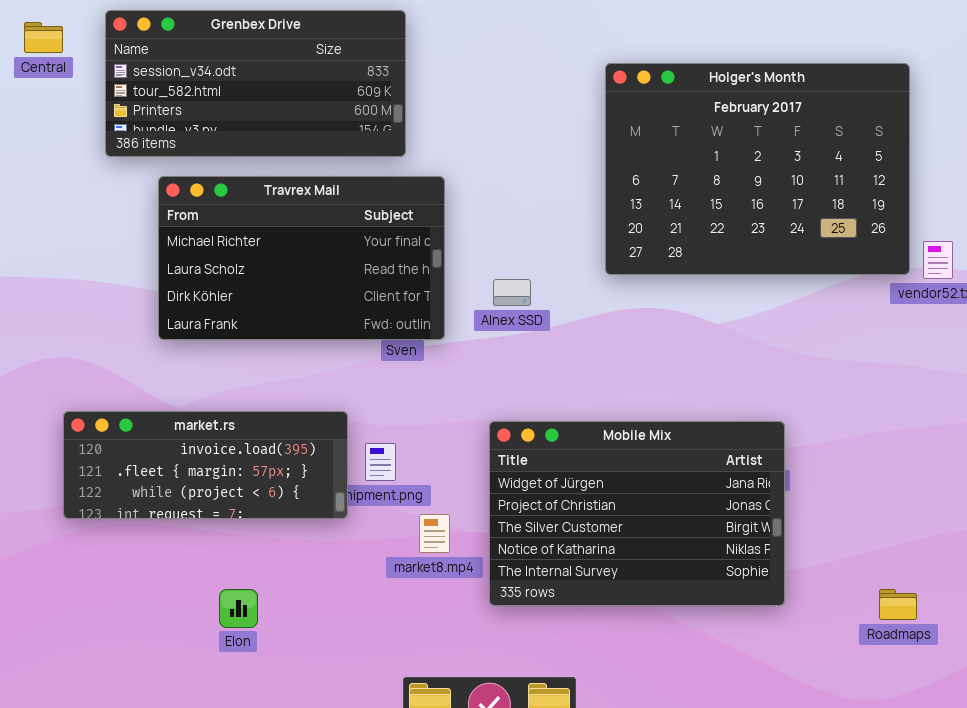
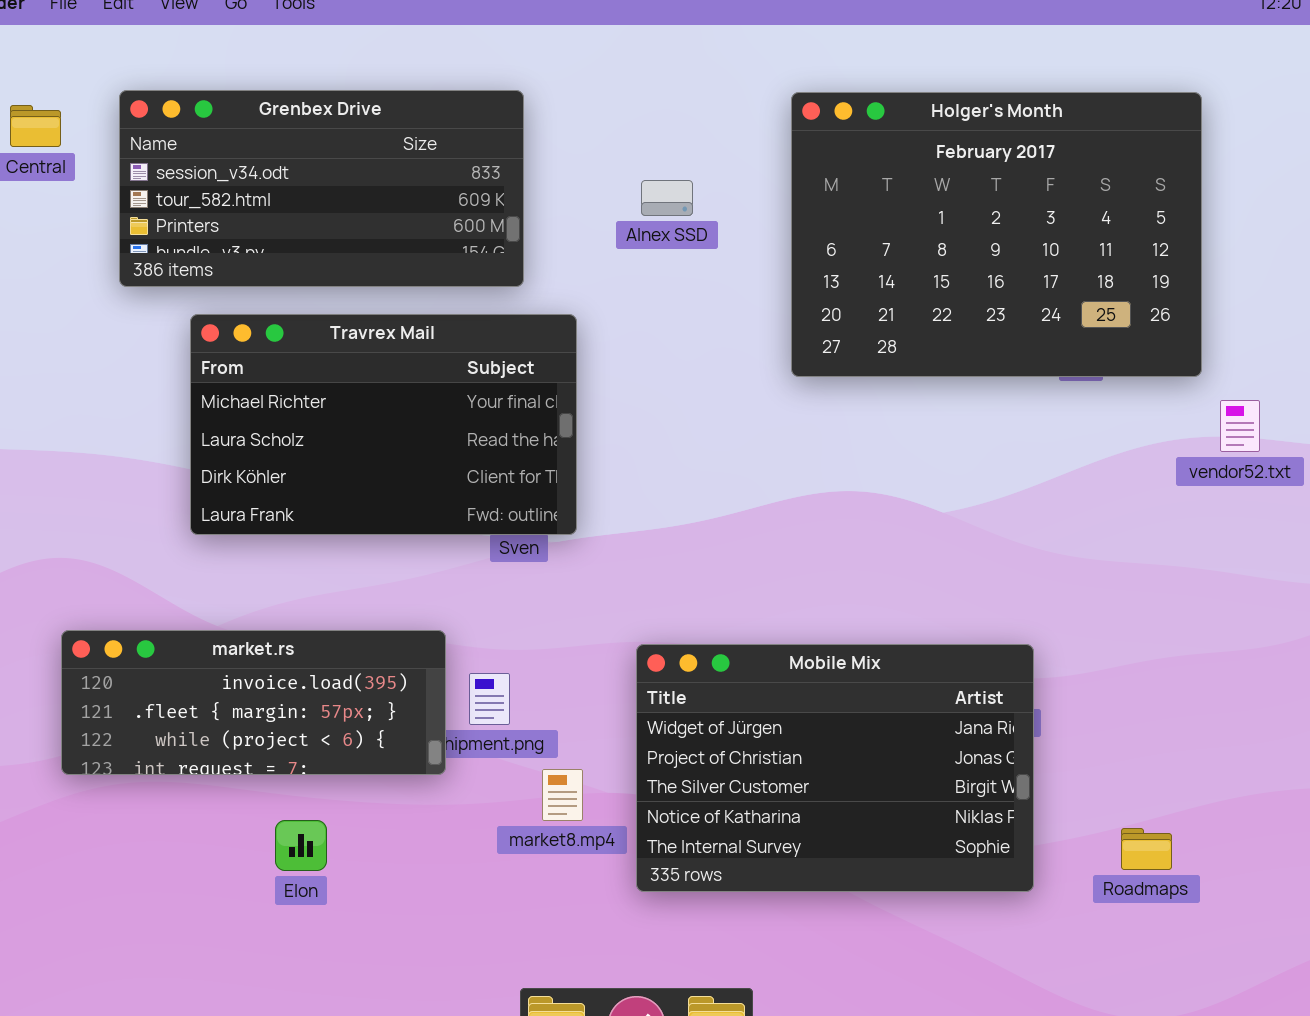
Holger's Month: [605,63,910,275] -> [791,92,1202,377], moved
Alnex SSD: [493,279,531,306] -> [641,180,693,216], moved
Elon: [219,589,258,628] -> [275,820,327,871], moved
Roadmaps: [879,589,917,620] -> [1121,828,1172,870], moved

